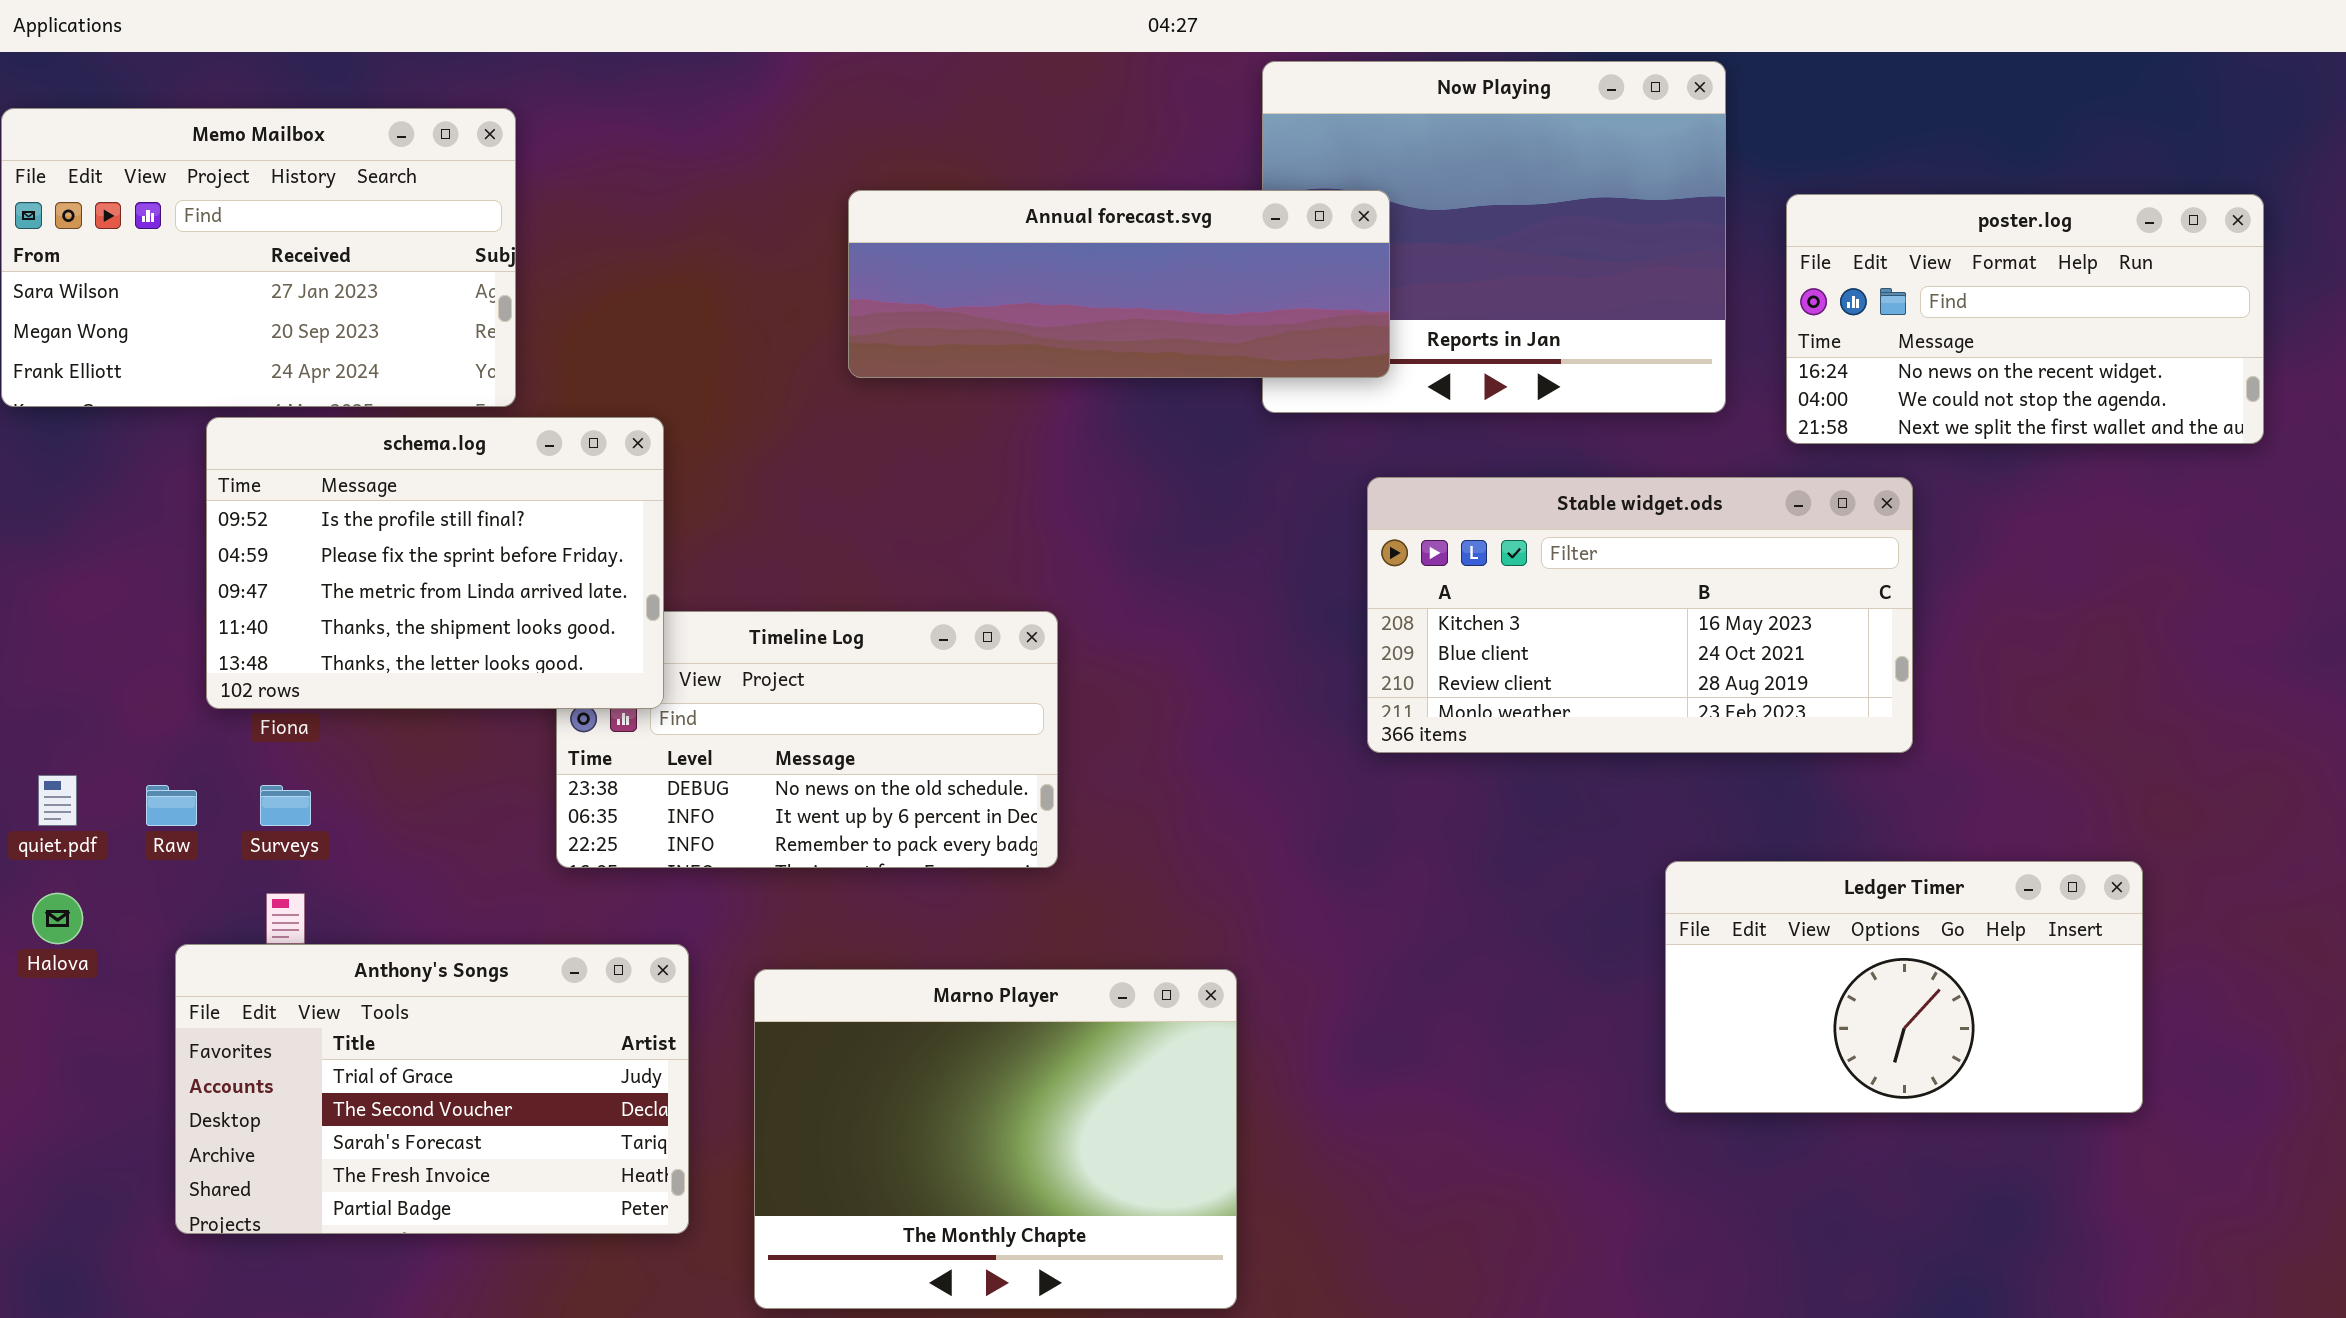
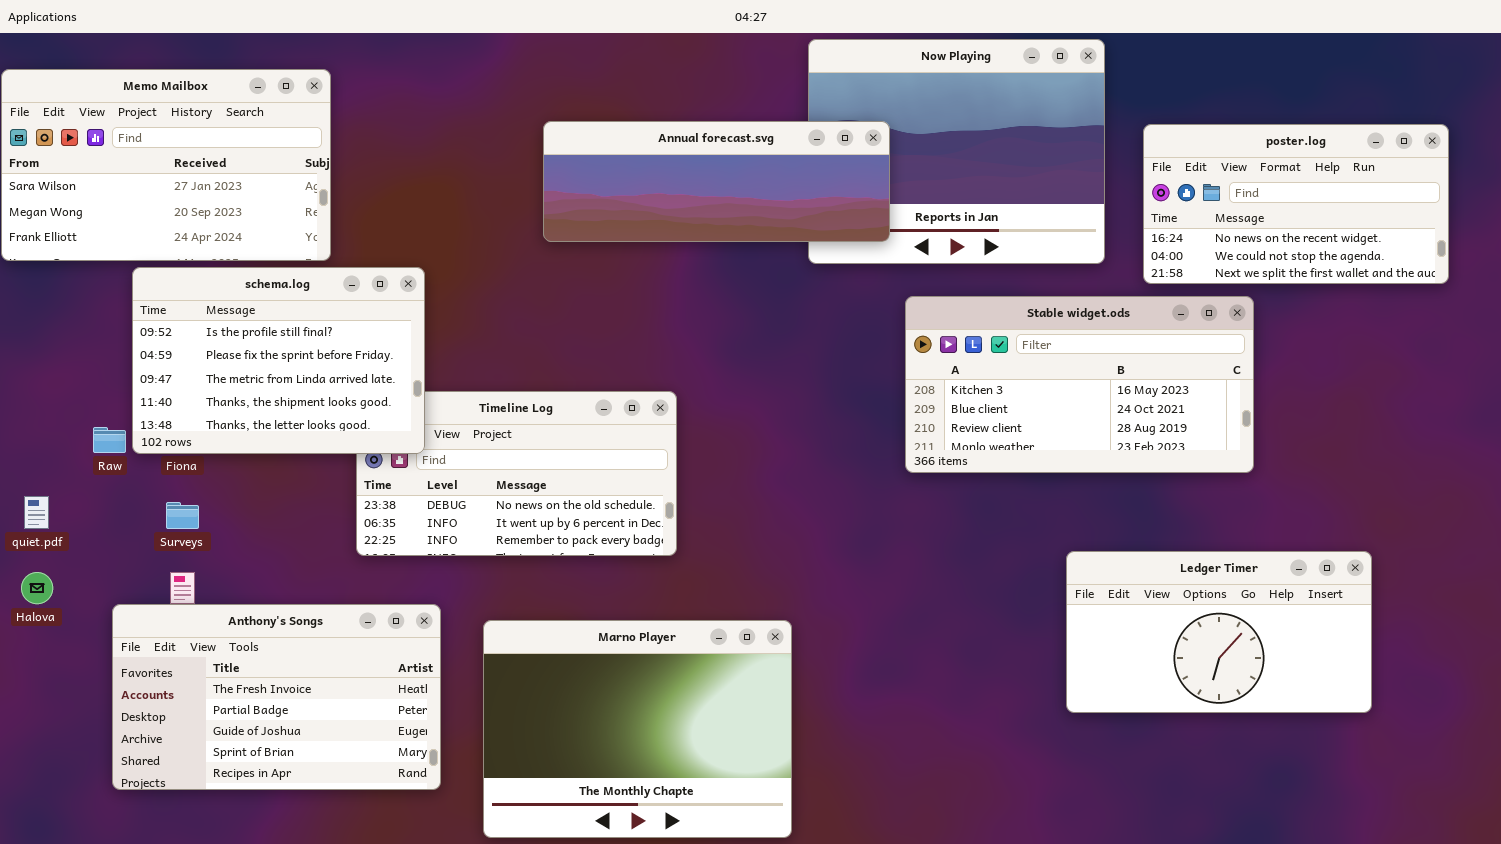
Stable widget.ods: [1367,477,1913,753] -> [905,296,1254,473], moved
Raw: [146,785,197,826] -> [93,427,126,453], moved
Anthony's Songs: [175,944,689,1234] -> [112,604,441,790], scrolled down 3 rows

